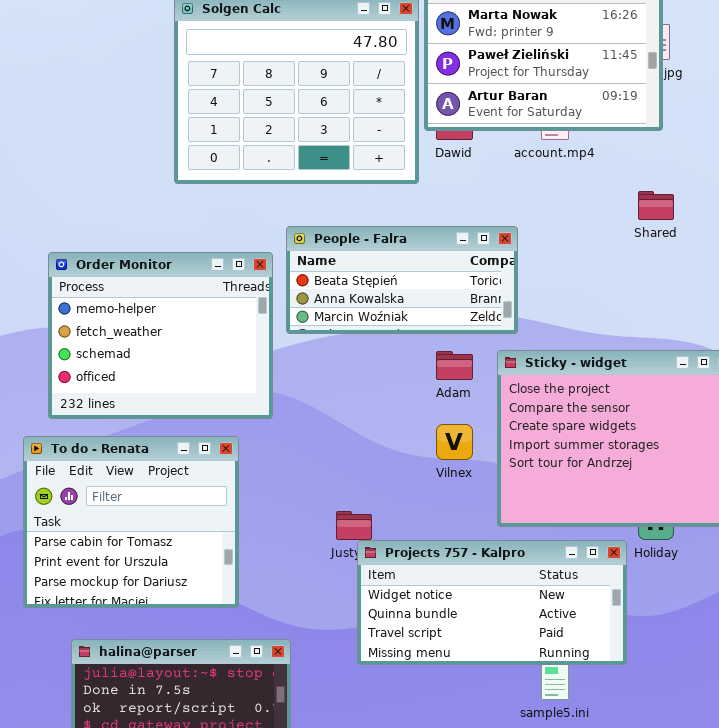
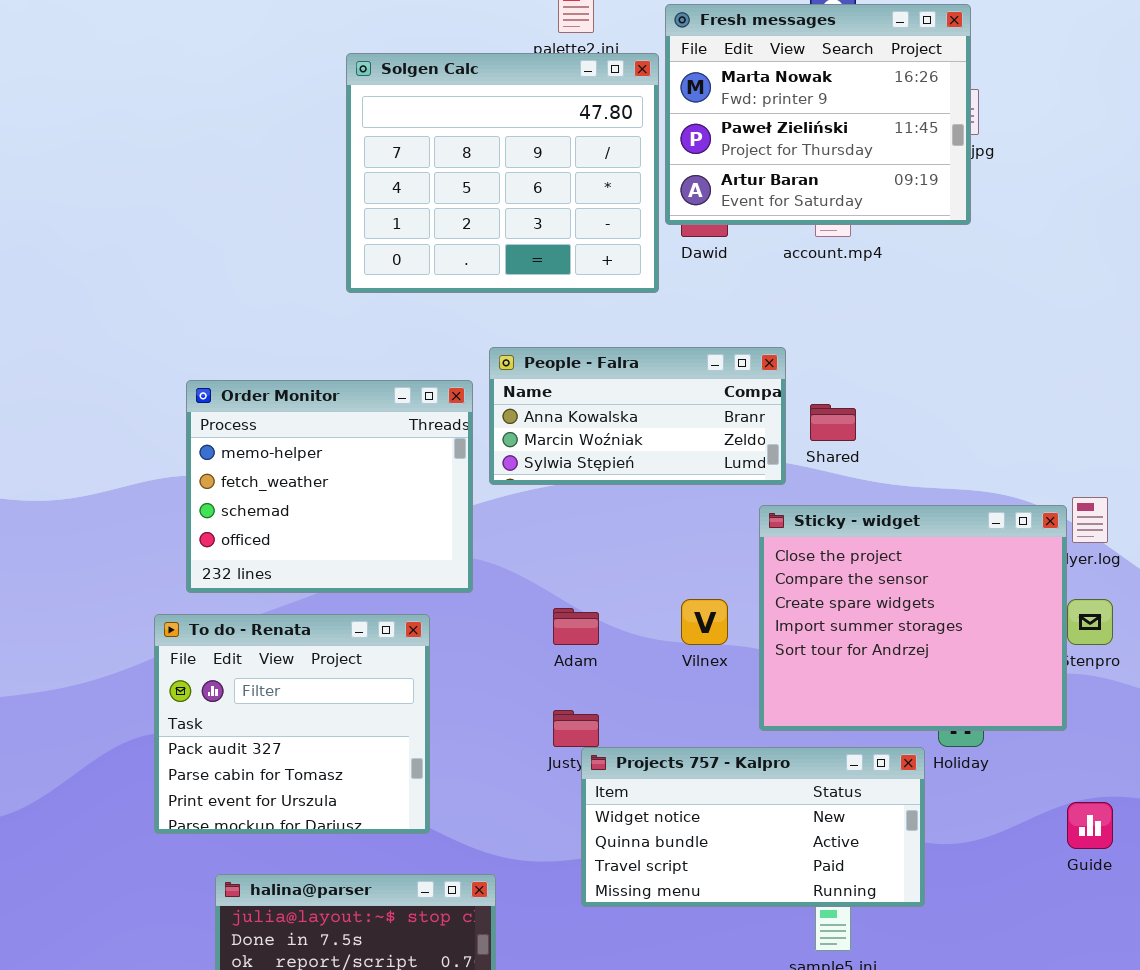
Shared: [638,191,674,220] -> [810,404,856,441], moved
People - Falra: [286,226,518,334] -> [489,347,786,485], scrolled down 1 row
Adam: [436,351,473,380] -> [553,608,599,645], moved
To do - Renata: [23,436,239,608] -> [154,614,430,834], scrolled up 1 row

